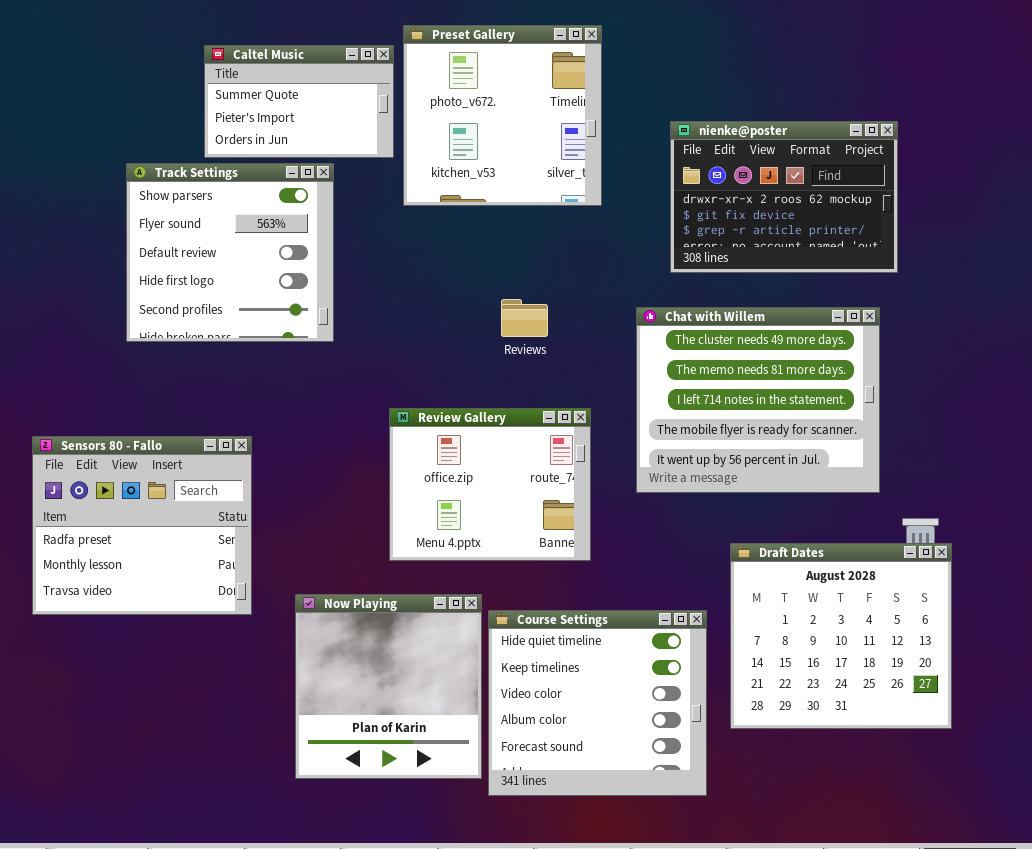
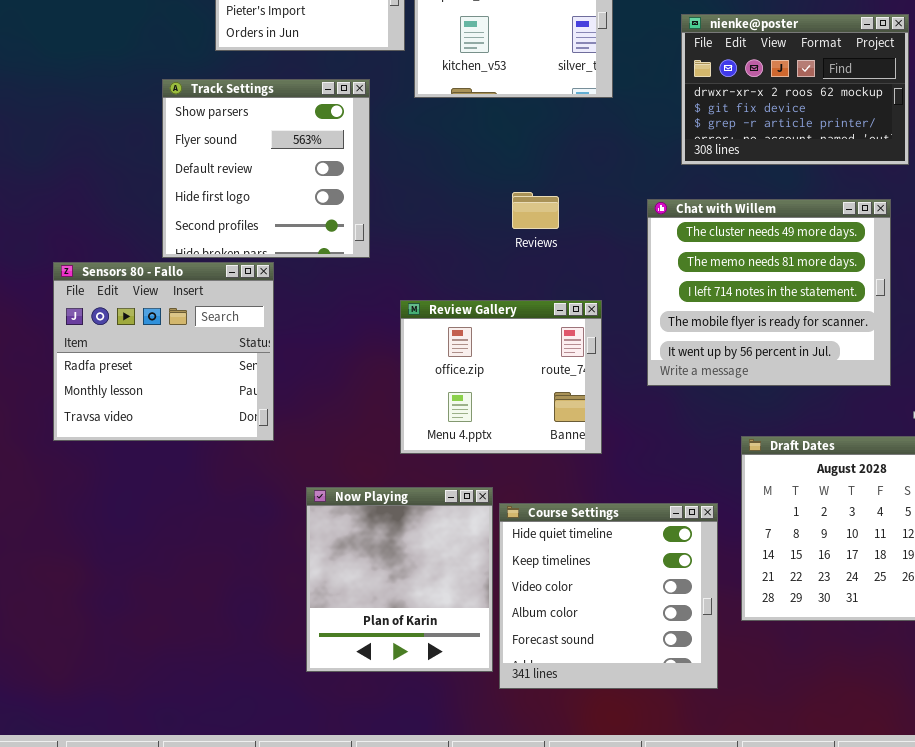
Track Settings: [126,163,334,342] -> [162,79,370,258], moved
Sensors 80 - Fallo: [32,436,252,615] -> [53,262,274,441], moved

